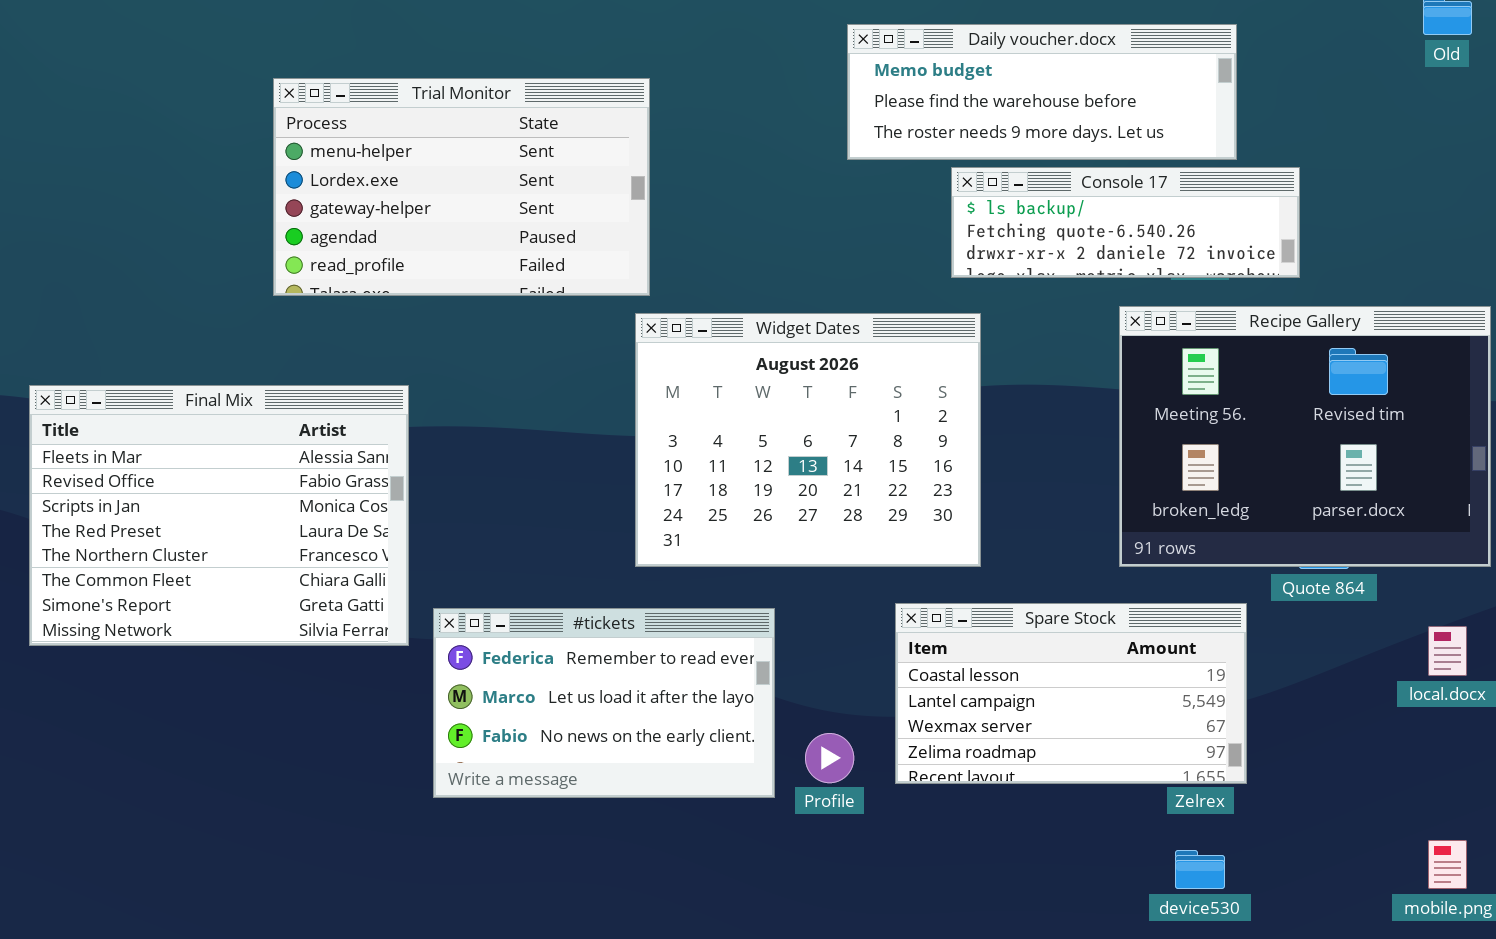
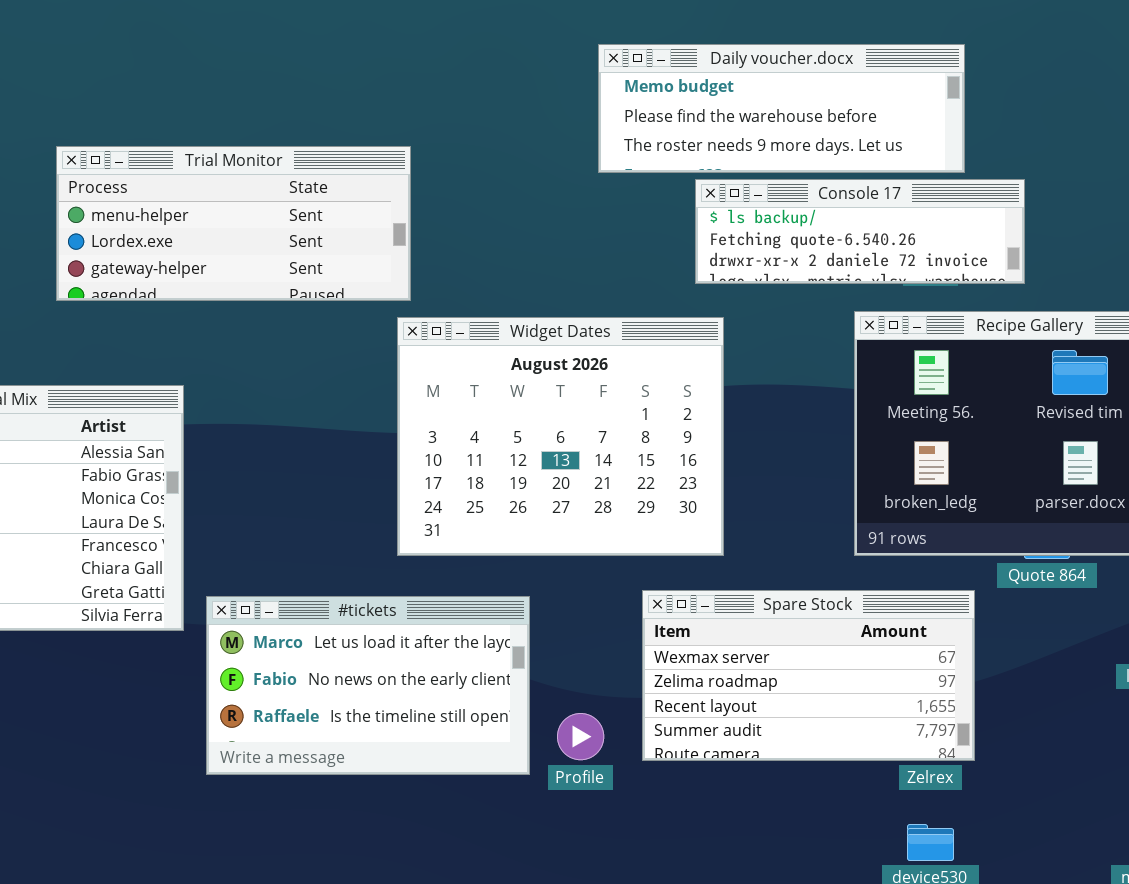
Trial Monitor: [273,78,650,296] -> [56,146,411,301], resized
Spare Stock: [895,603,1247,784] -> [642,590,975,761], scrolled down 2 rows
#tickets: [433,608,775,798] -> [206,596,530,775], scrolled down 1 row

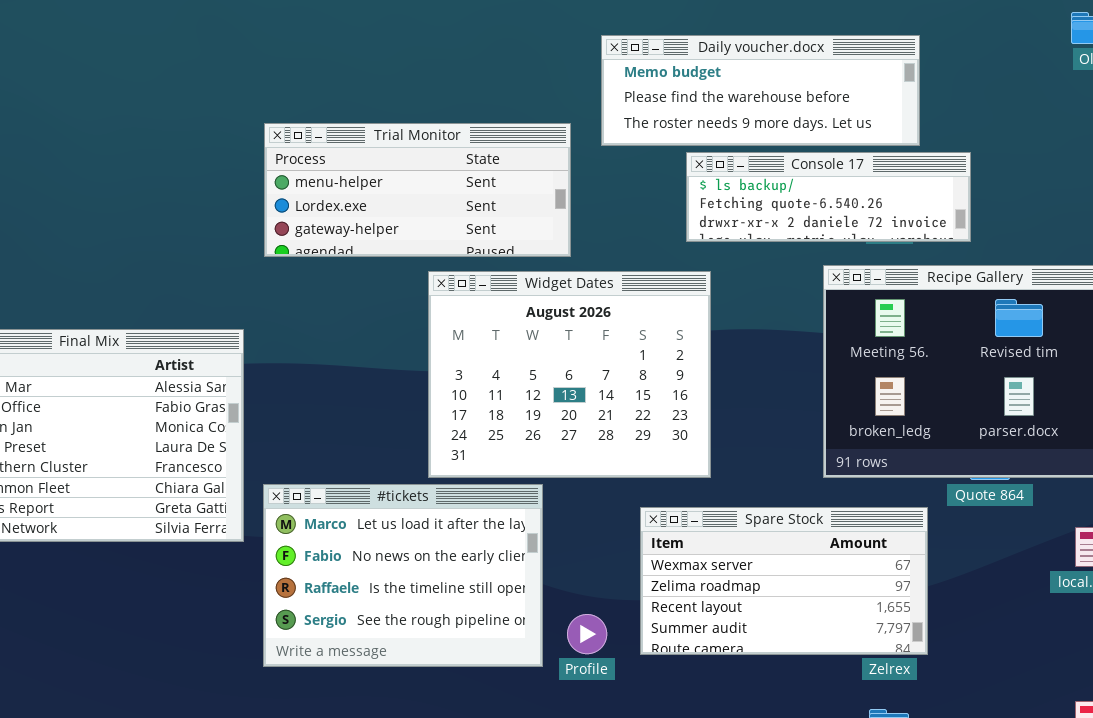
Trial Monitor: [56,146,411,301] -> [264,123,571,257], moved
#tickets: [206,596,530,775] -> [263,484,543,667], resized

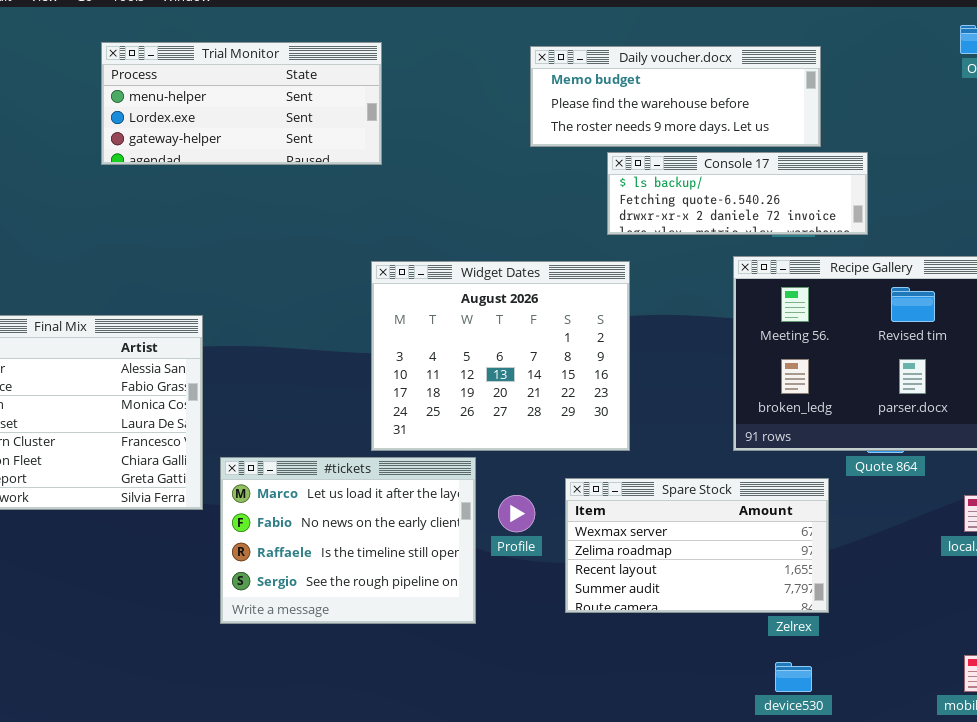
Trial Monitor: [264,123,571,257] -> [101,42,382,165], moved
Profile: [567,614,607,654] -> [498,495,535,532], moved

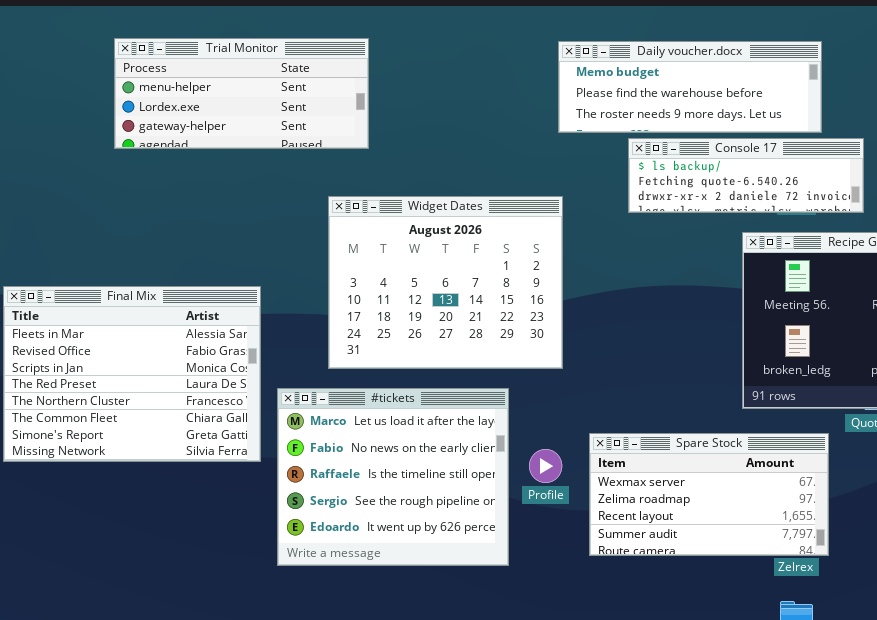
Trial Monitor: [101,42,382,165] -> [114,38,369,149], moved
Widget Dates: [371,261,630,451] -> [328,196,563,369], moved
#tickets: [220,457,476,624] -> [277,388,509,566], resized

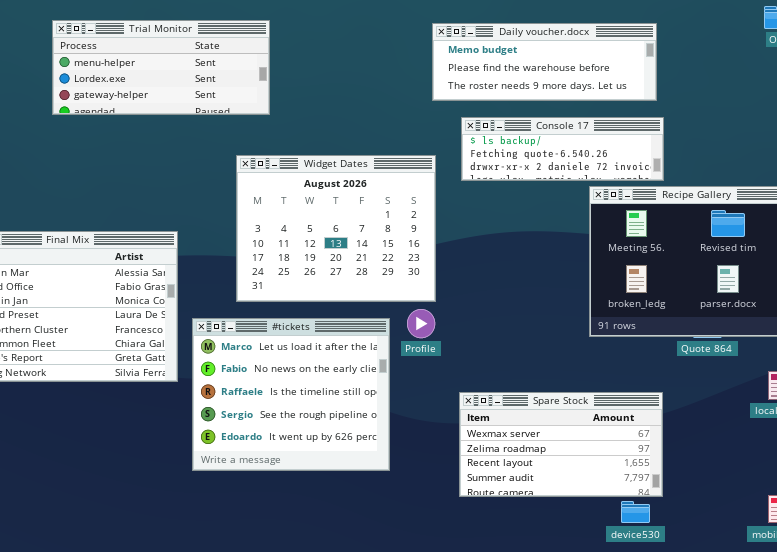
Console 17: [628,138,864,213] -> [461,117,664,181], moved
Spare Stock: [589,433,829,556] -> [459,392,663,497], moved
Profile: [529,449,562,483] -> [407,309,435,338], moved

